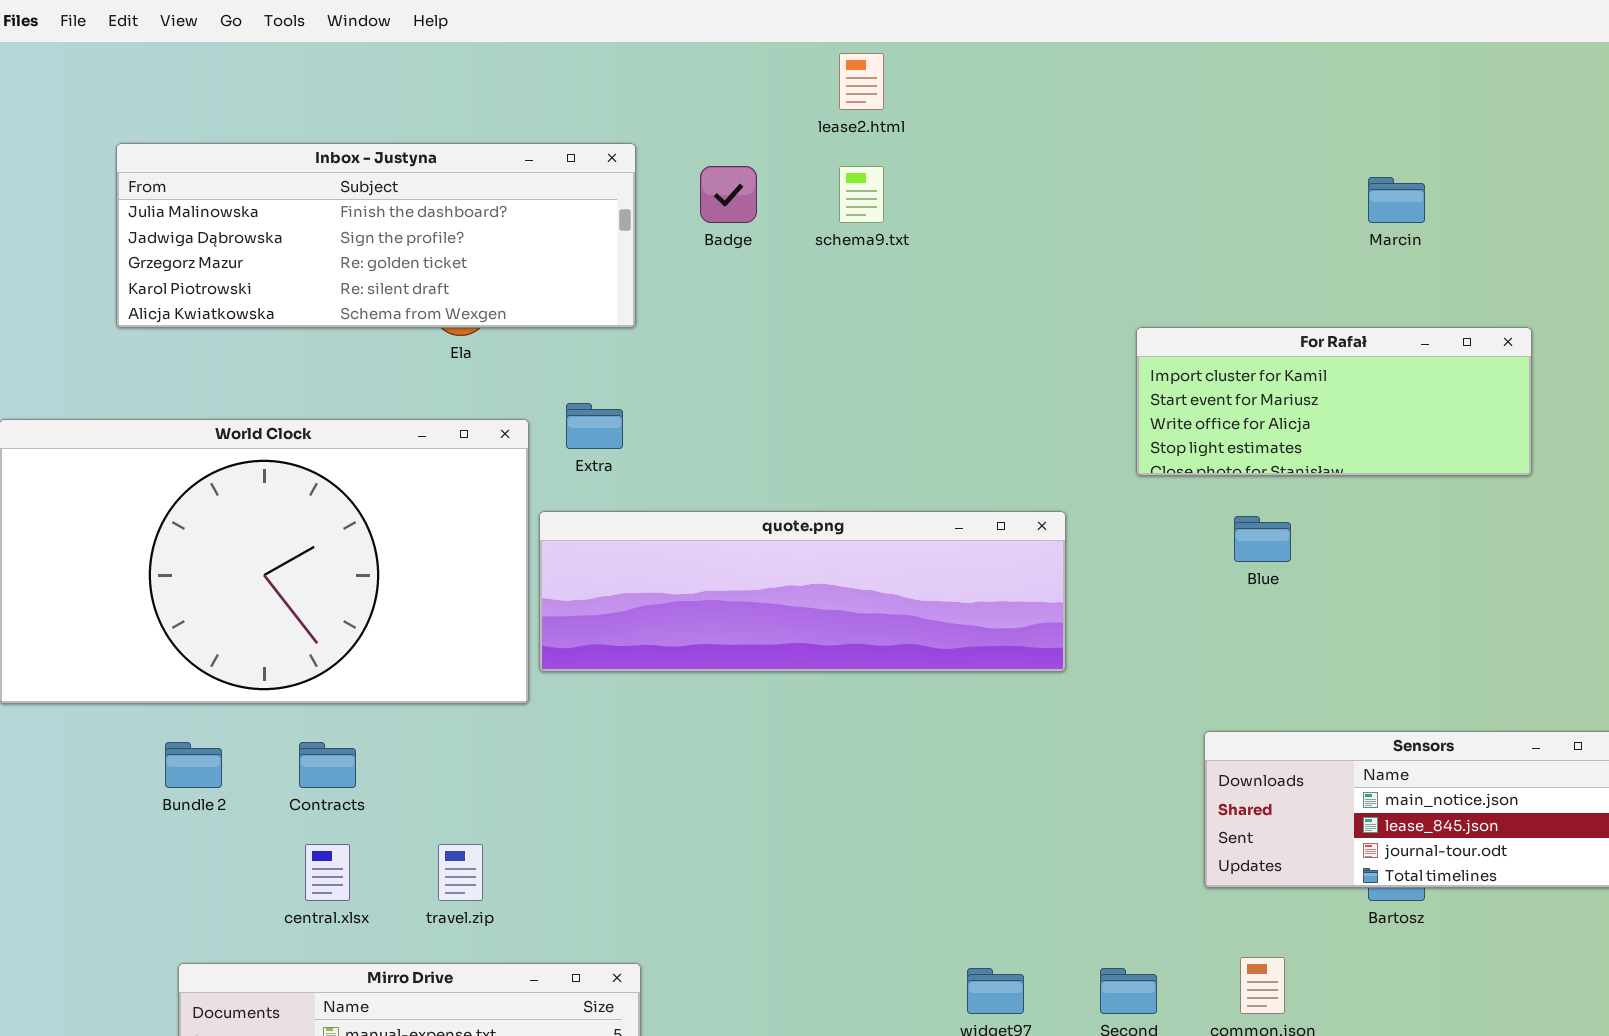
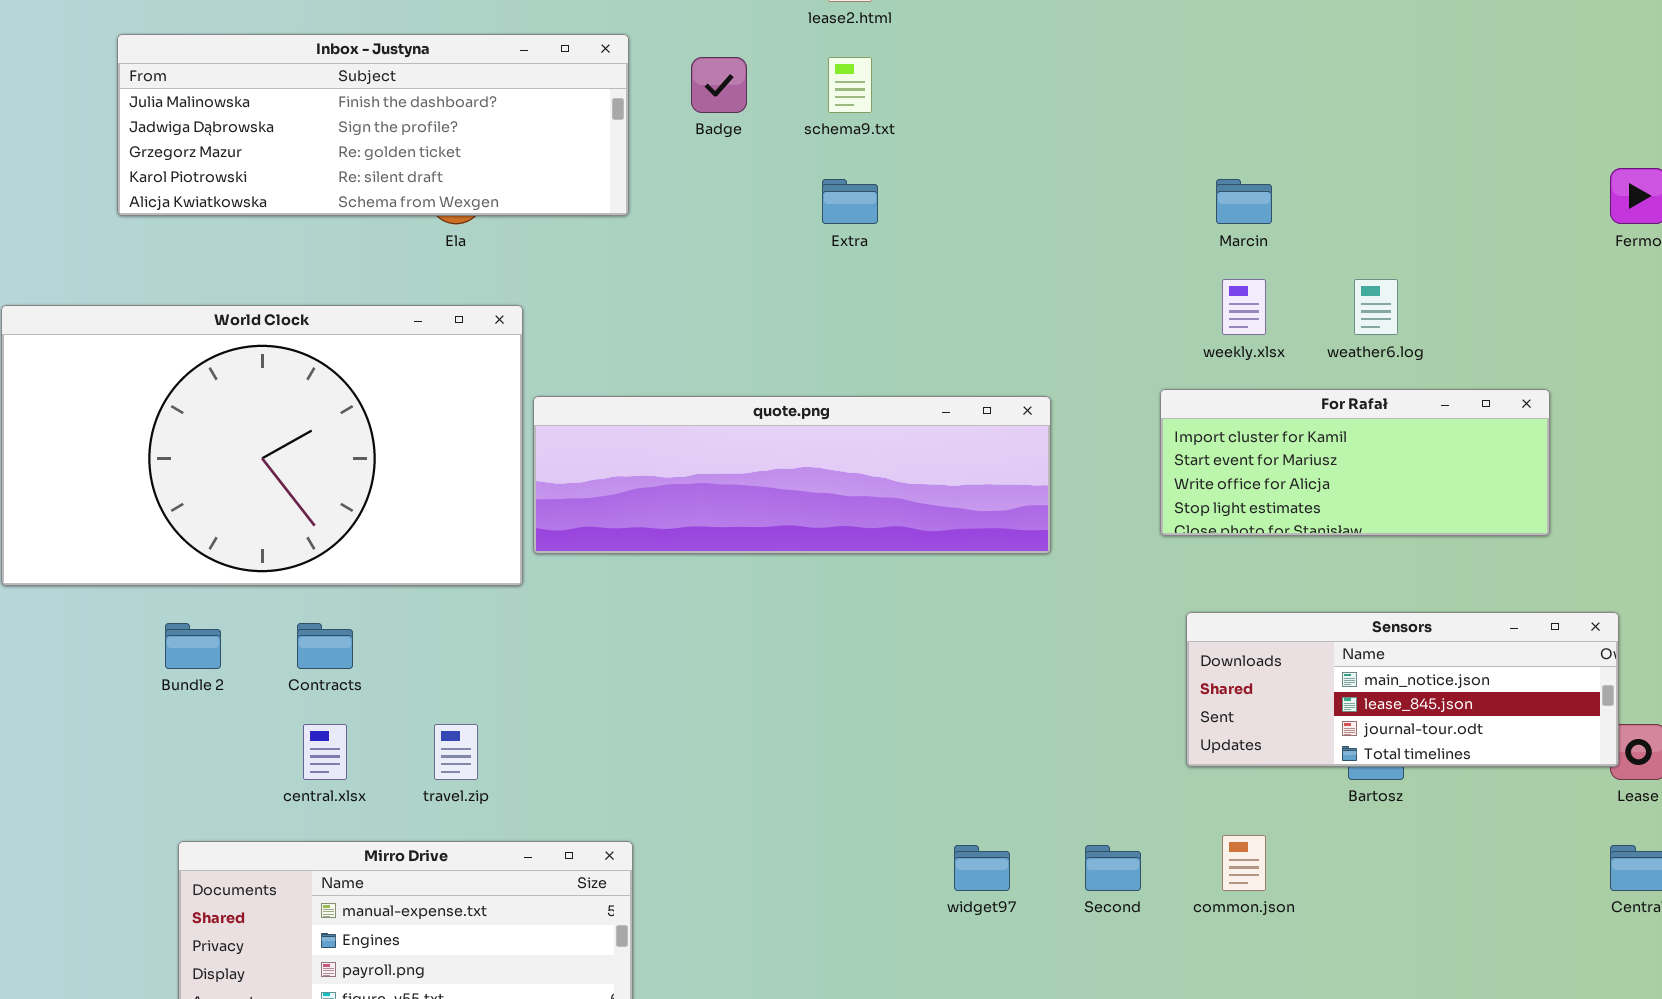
Marcin: [1368,177,1425,223] -> [1216,179,1272,224], moved
For Rafał: [1136,327,1532,476] -> [1160,389,1550,536], moved
Extra: [566,403,623,449] -> [822,179,878,224], moved

